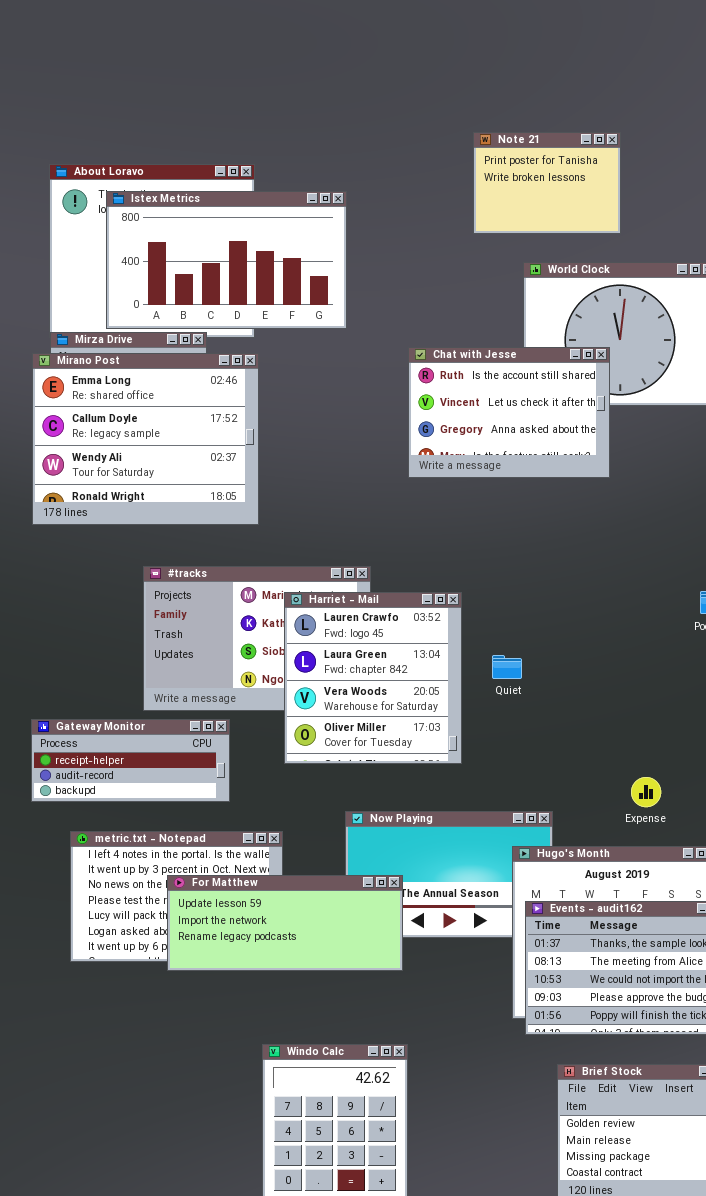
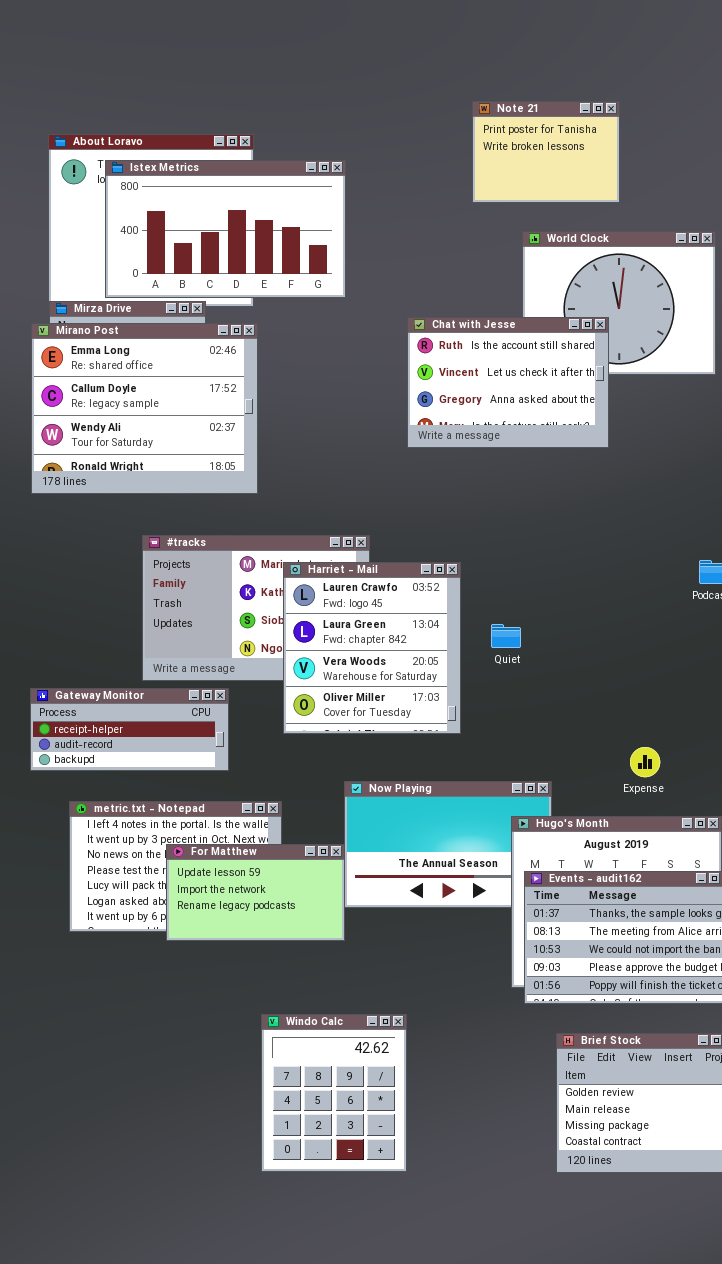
For Matthew: [167,875,403,971] -> [166,844,345,941], resized

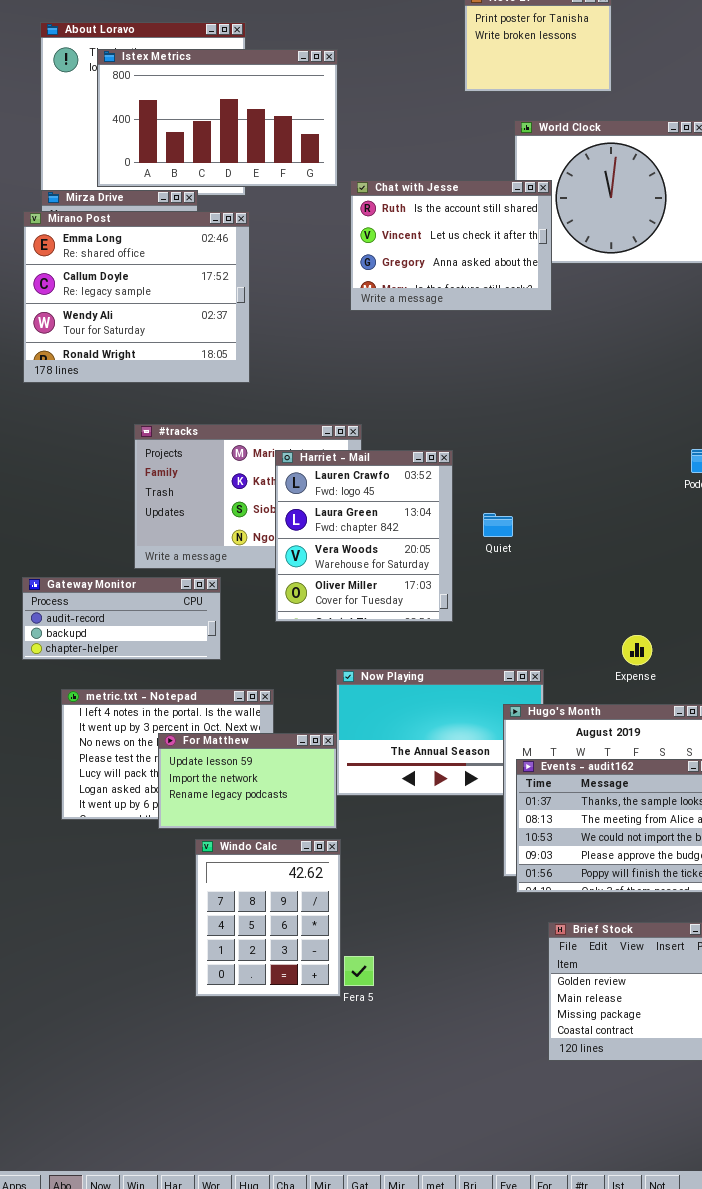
Chat with Jesse: [407,317,609,448] -> [350,180,552,311], moved
Gateway Monitor: [30,688,229,771] -> [22,577,221,660], scrolled down 1 row
Windo Calc: [261,1014,407,1172] -> [195,839,341,997], moved

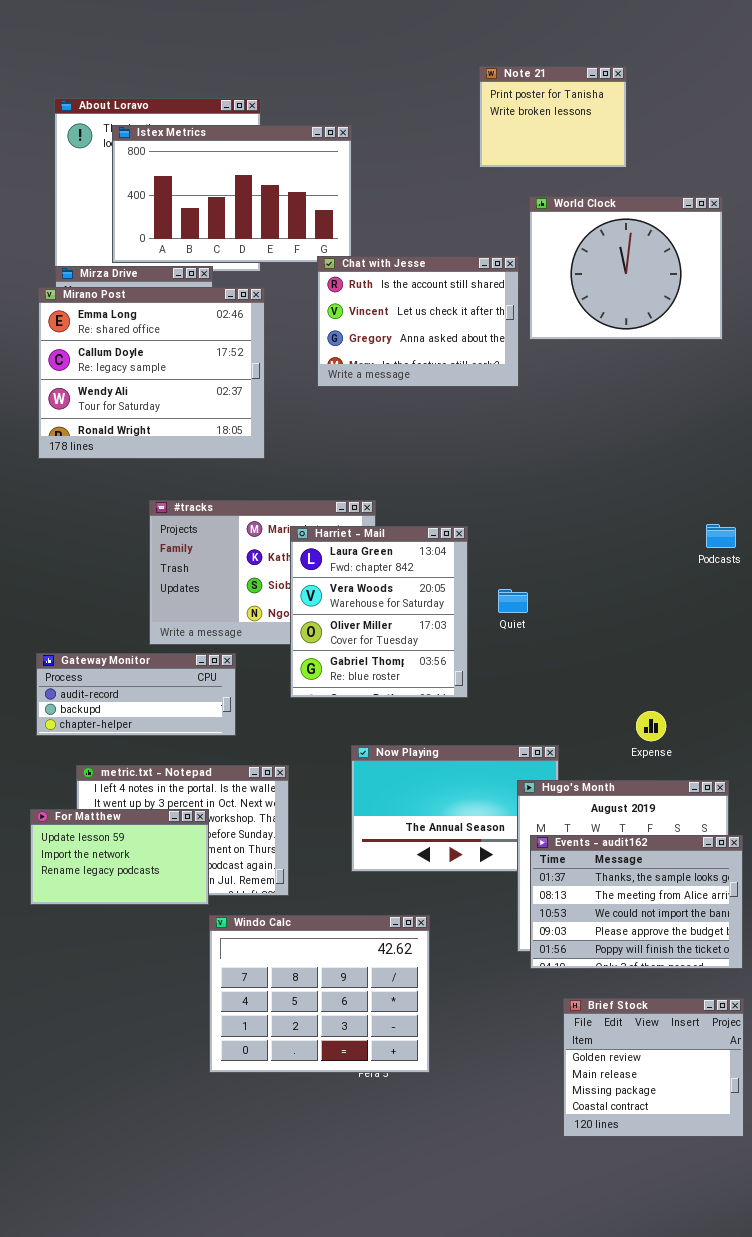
Chat with Jesse: [350,180,552,311] -> [317,256,519,387], moved
Harriet - Mail: [275,450,453,622] -> [290,526,468,698], scrolled down 1 row
For Matthew: [158,733,337,829] -> [30,809,209,905], moved
Windo Calc: [195,839,341,997] -> [209,915,430,1073], resized

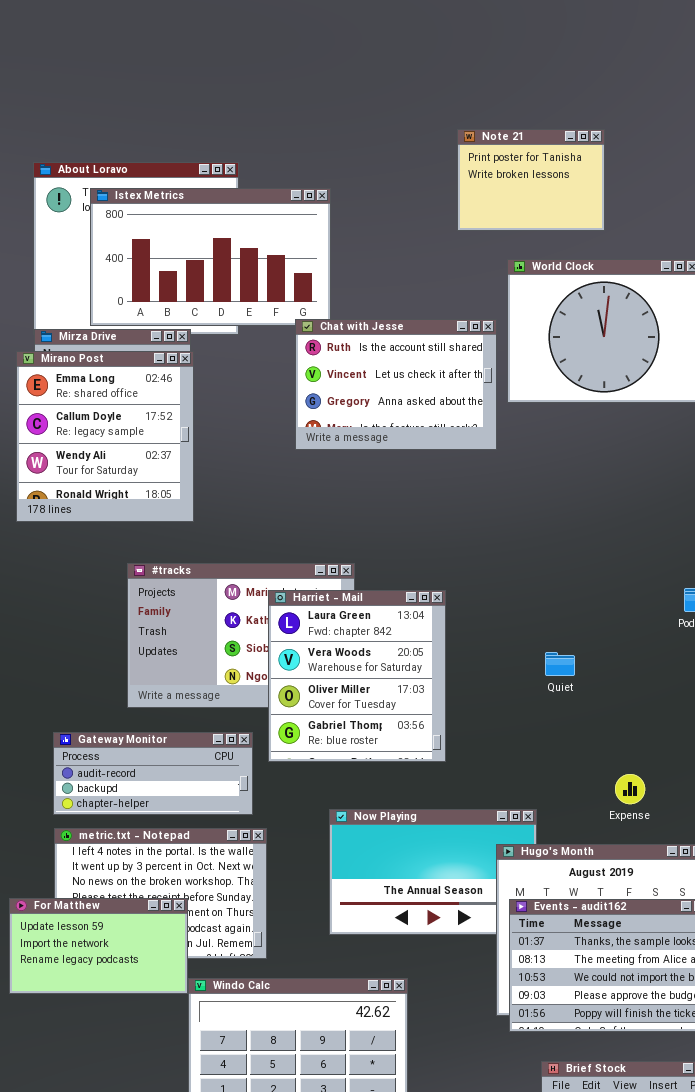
Mirano Post: [38,287,265,459] -> [16,351,194,522], resized
Quiet: [498,589,528,613] -> [545,652,575,676], moved
Gateway Monitor: [36,653,236,736] -> [53,732,253,815], moved
For Matthew: [30,809,209,905] -> [9,898,188,994], moved

